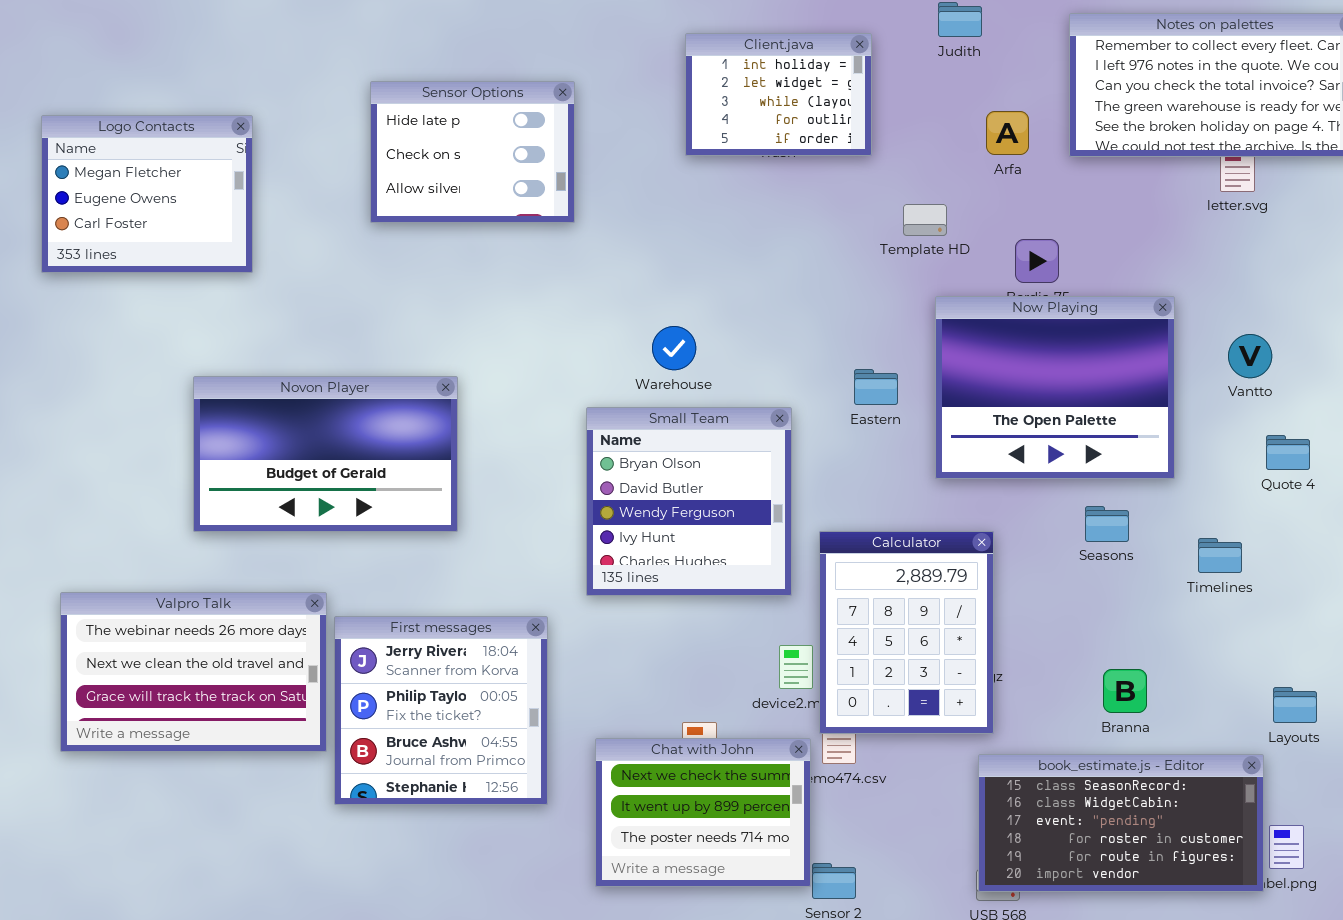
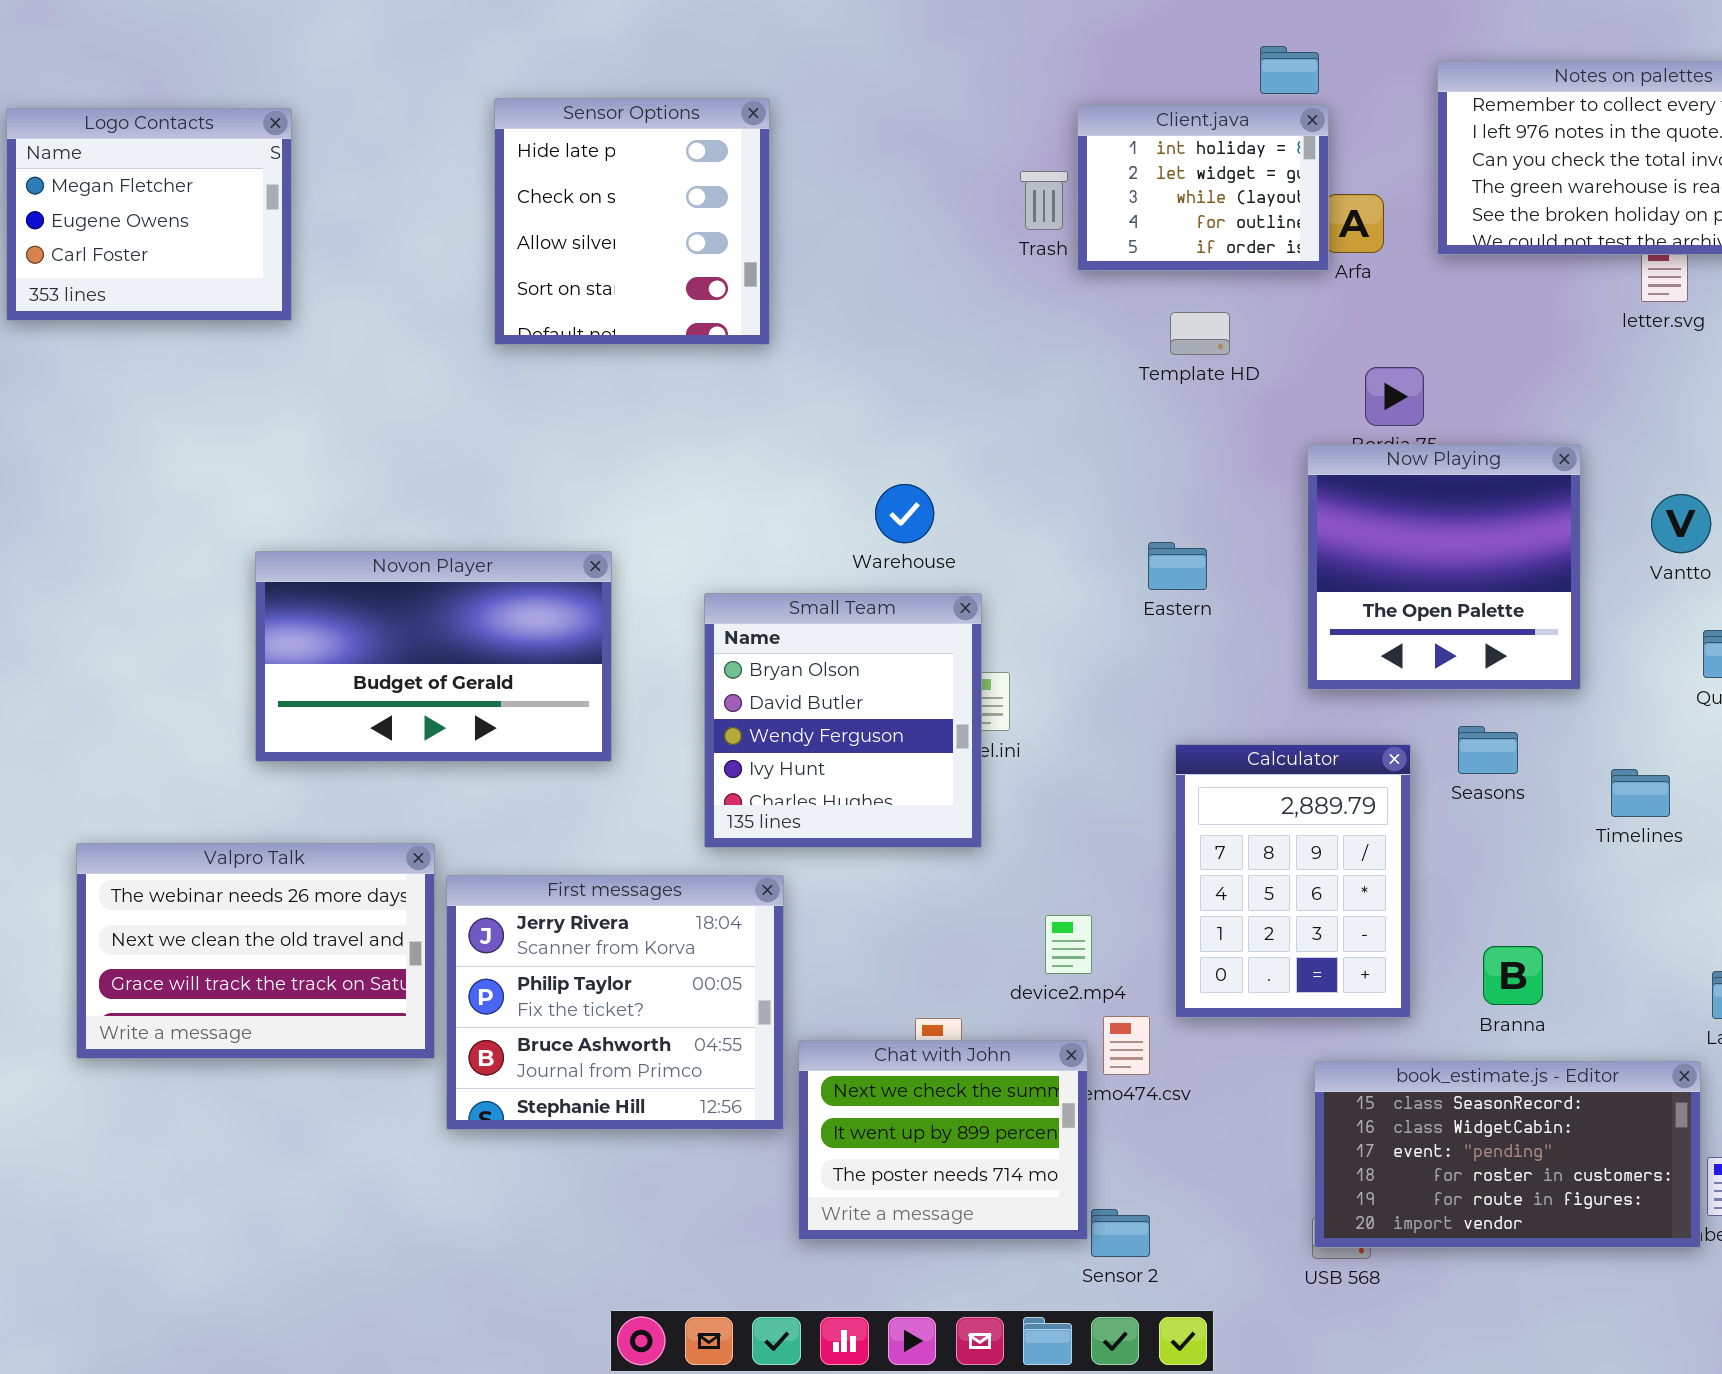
Client.java: [685,33,872,156] -> [1077,105,1329,271], moved
Sensor Options: [370,81,575,223] -> [494,98,770,345], resized
Logo Contacts: [41,115,253,273] -> [6,108,292,321], moved
Template HD: [903,204,947,236] -> [1170,312,1230,355], moved
Now Playing: [935,296,1175,479] -> [1307,444,1581,690], resized
Small Team: [586,407,792,596] -> [704,593,982,848], moved
Calculator: [819,531,994,734] -> [1175,744,1411,1018], moved
First messages: [334,616,548,805] -> [446,875,784,1130], resized

